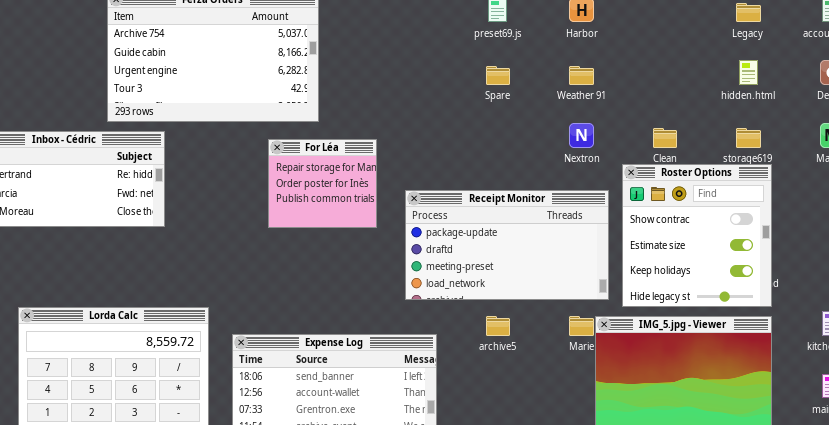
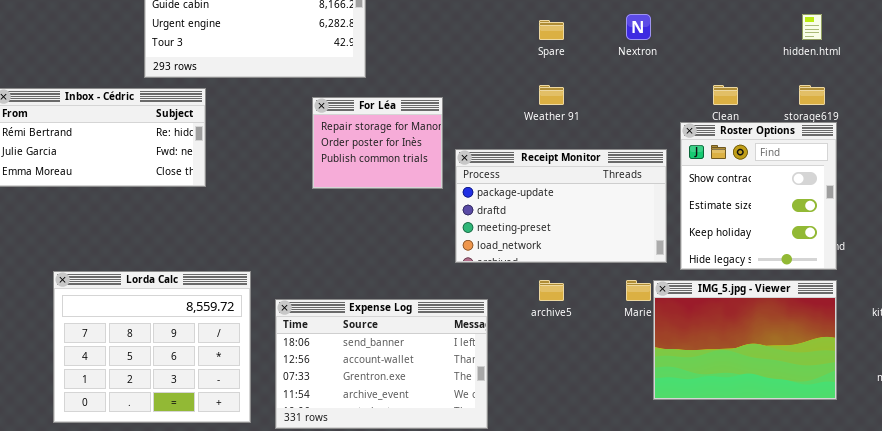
Weather 91: [569,66,594,85] -> [539,85,564,105], moved
Nextron: [569,123,594,148] -> [626,14,651,40], moved
For Léa: [268,139,377,228] -> [312,97,443,189], resized

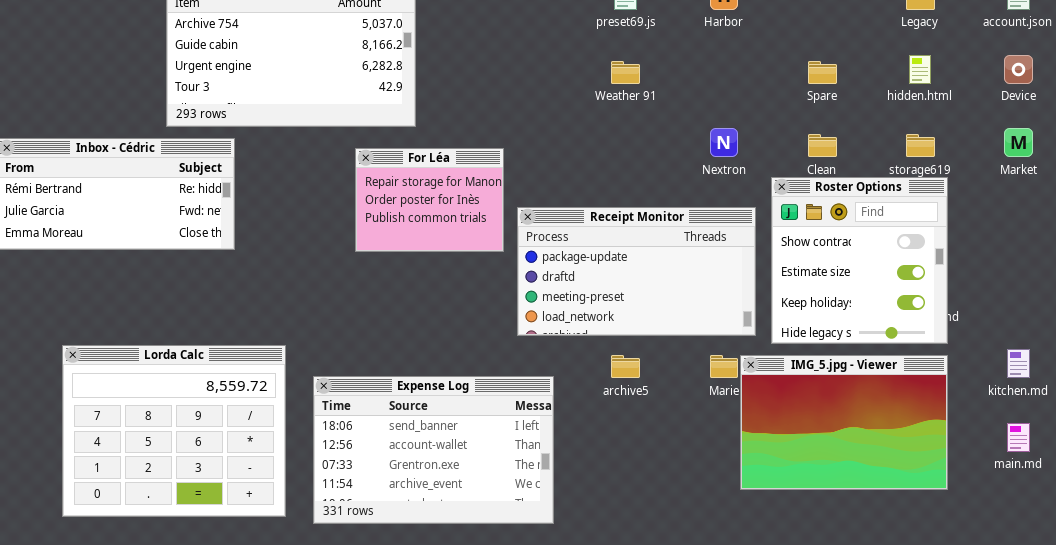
Nextron: [626,14,651,40] -> [710,128,738,157], moved
Spare: [539,20,564,40] -> [808,61,837,84], moved
Weather 91: [539,85,564,105] -> [611,61,640,84], moved

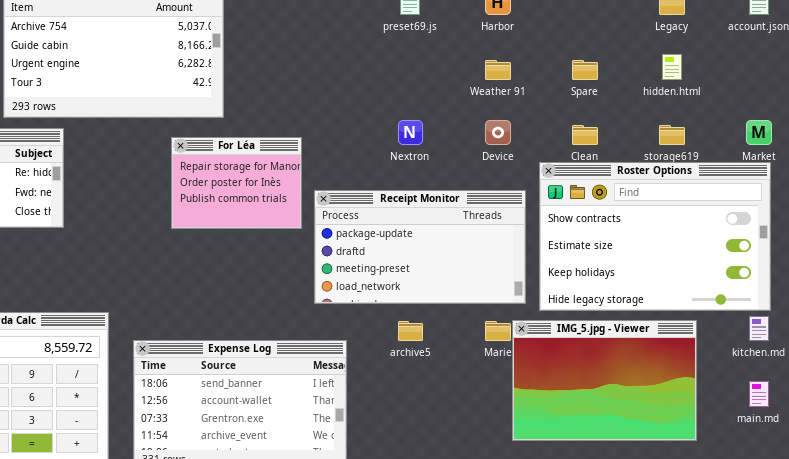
Device: [1004,55,1033,84] -> [485,120,511,145], moved
Weather 91: [611,61,640,84] -> [485,60,511,80], moved
Nextron: [710,128,738,157] -> [398,120,423,145], moved
Roster Options: [771,177,948,344] -> [539,162,771,311], resized

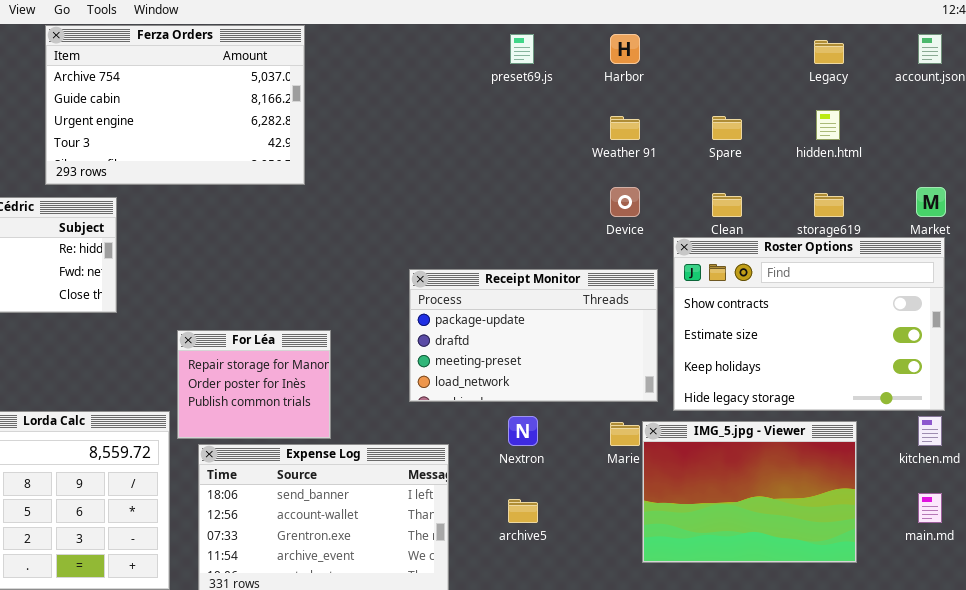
Nextron: [398,120,423,145] -> [508,416,538,446], moved
For Léa: [171,137,302,229] -> [177,330,331,439], moved
archive5: [398,321,423,341] -> [508,499,538,523], moved

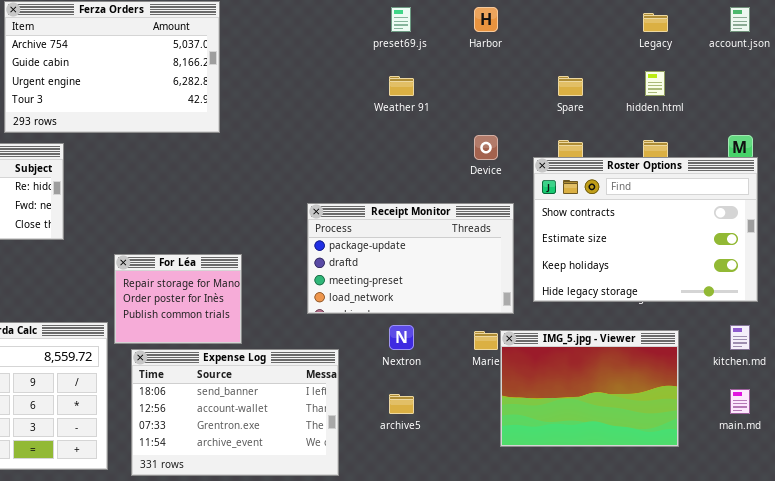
Weather 91: [610,116,640,140] -> [389,76,414,96], moved
Roster Options: [673,237,945,411] -> [533,157,758,302], moved

